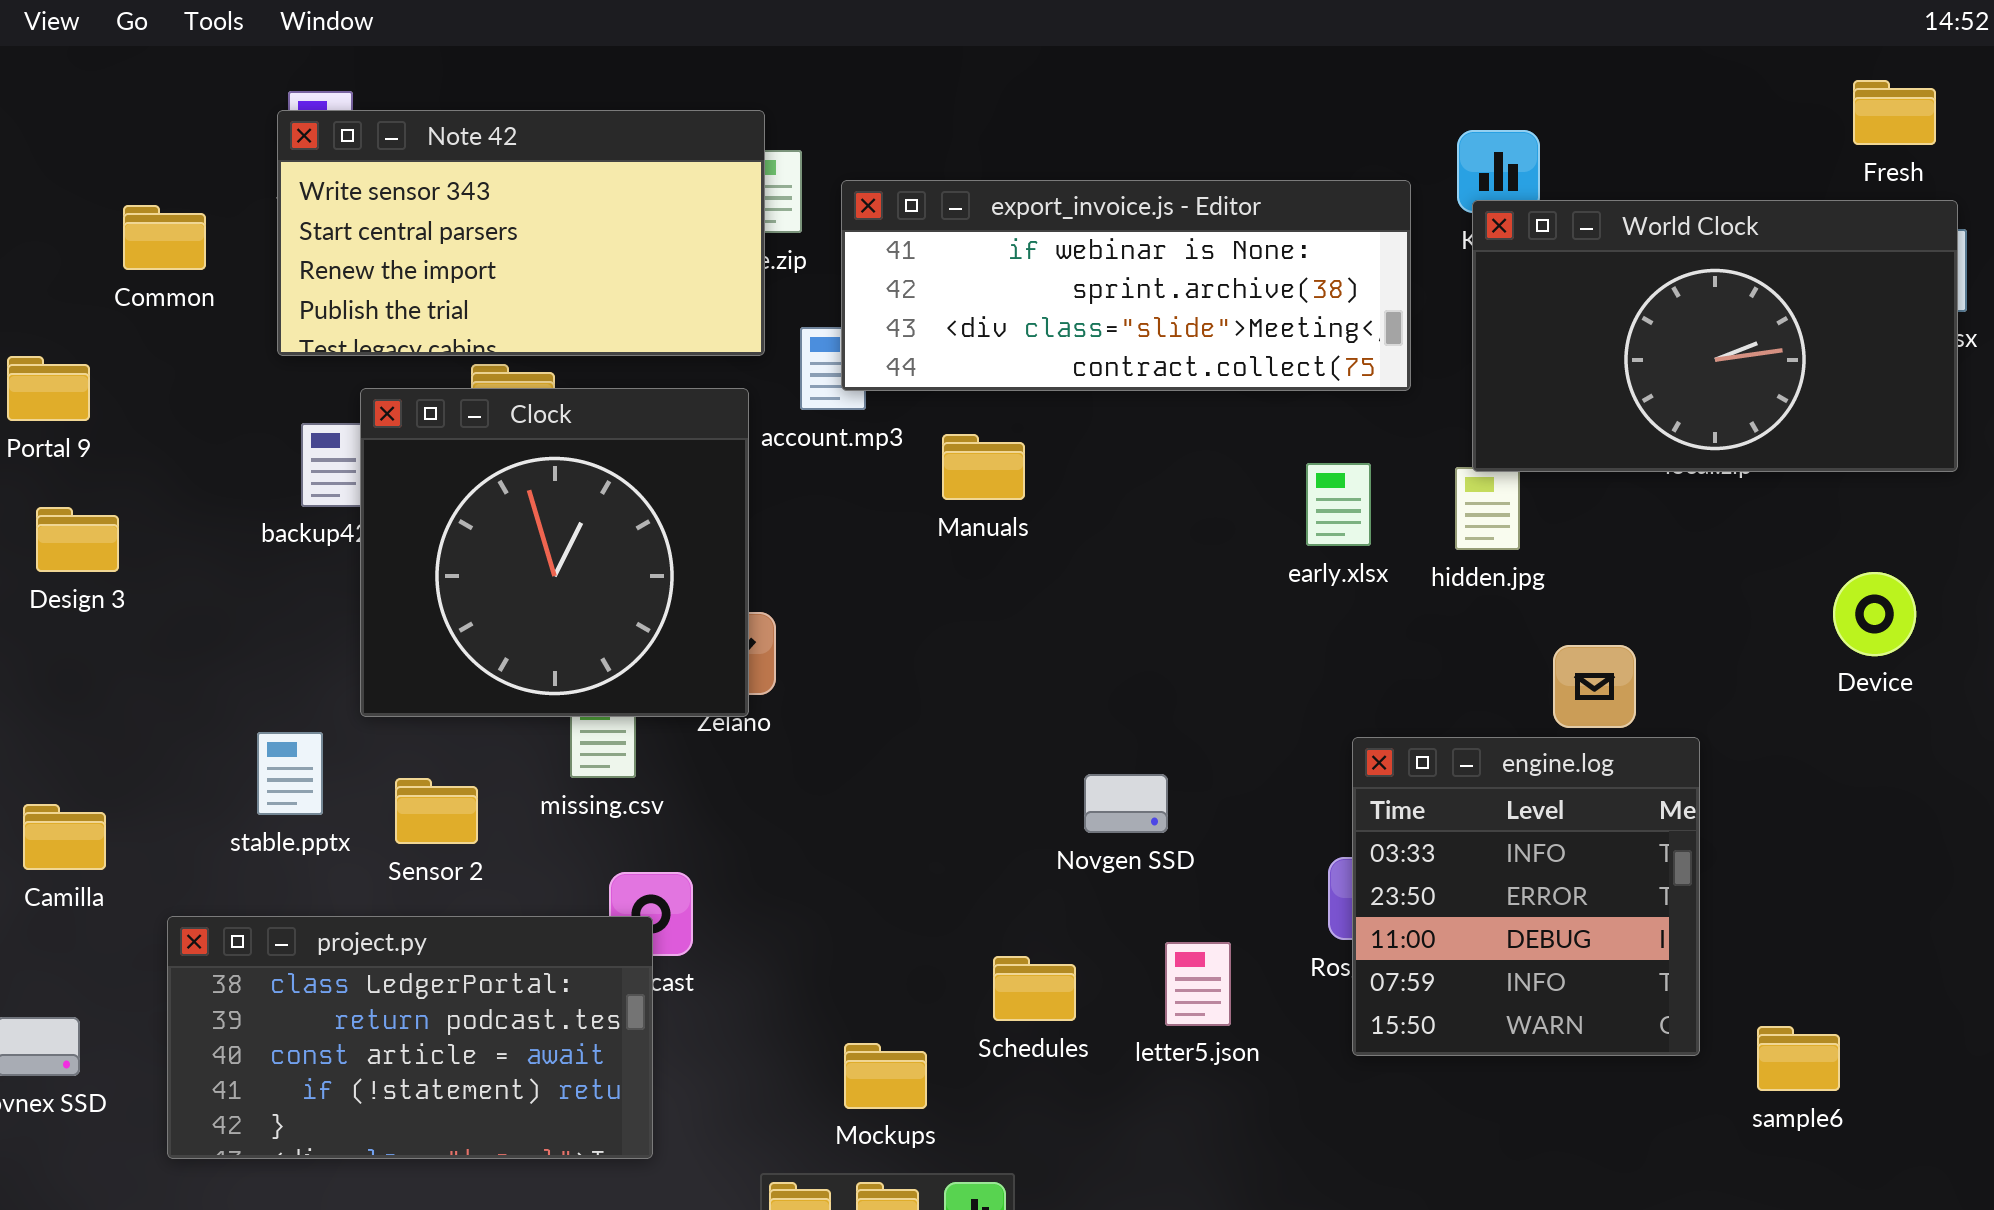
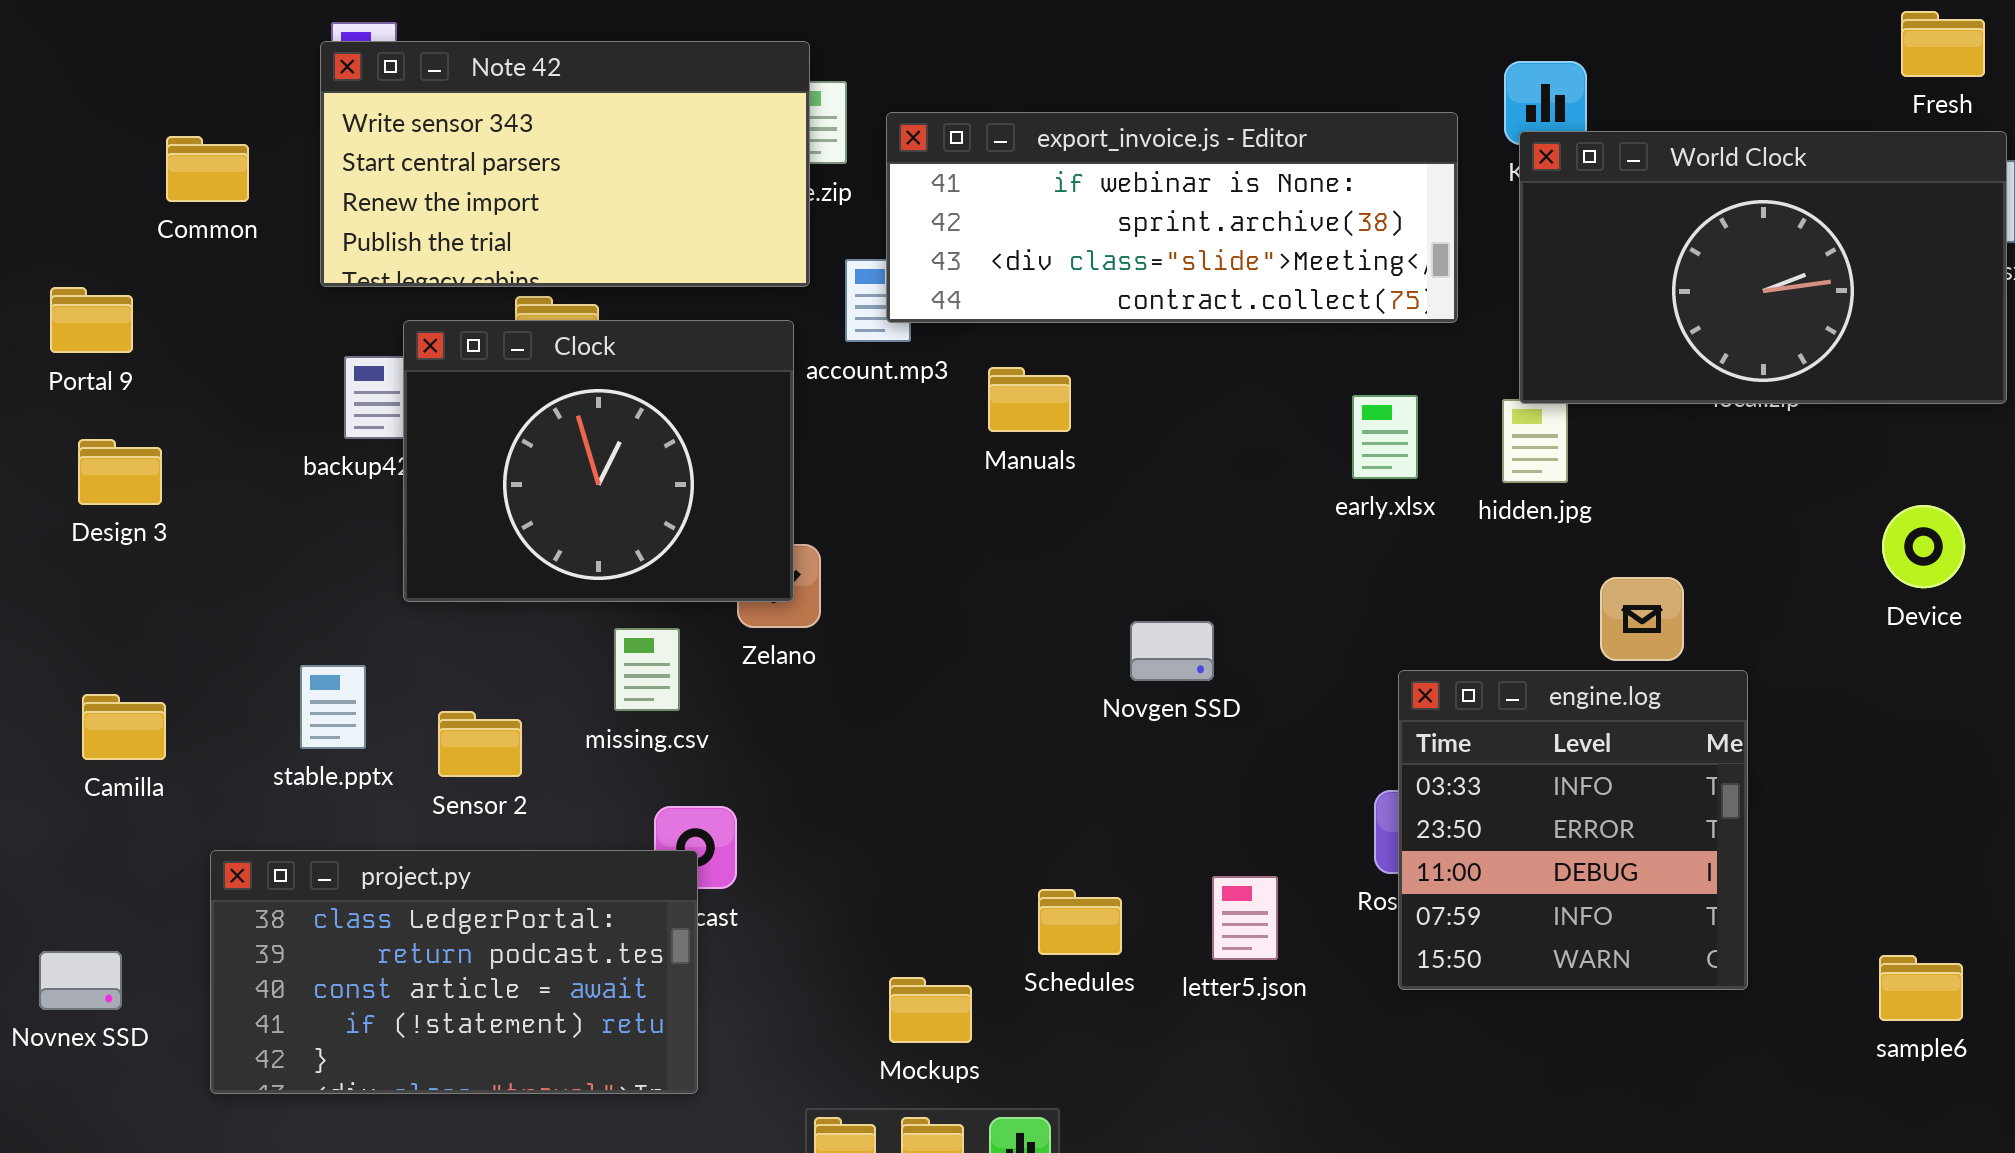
Clock: [360,388,749,717] -> [403,320,794,602], resized
Novgen SSD: [1084,774,1168,833] -> [1130,621,1214,681], moved
Camilla: [23,804,106,870] -> [82,694,166,760], moved
sample6: [1757,1026,1840,1091] -> [1879,955,1963,1021], moved

